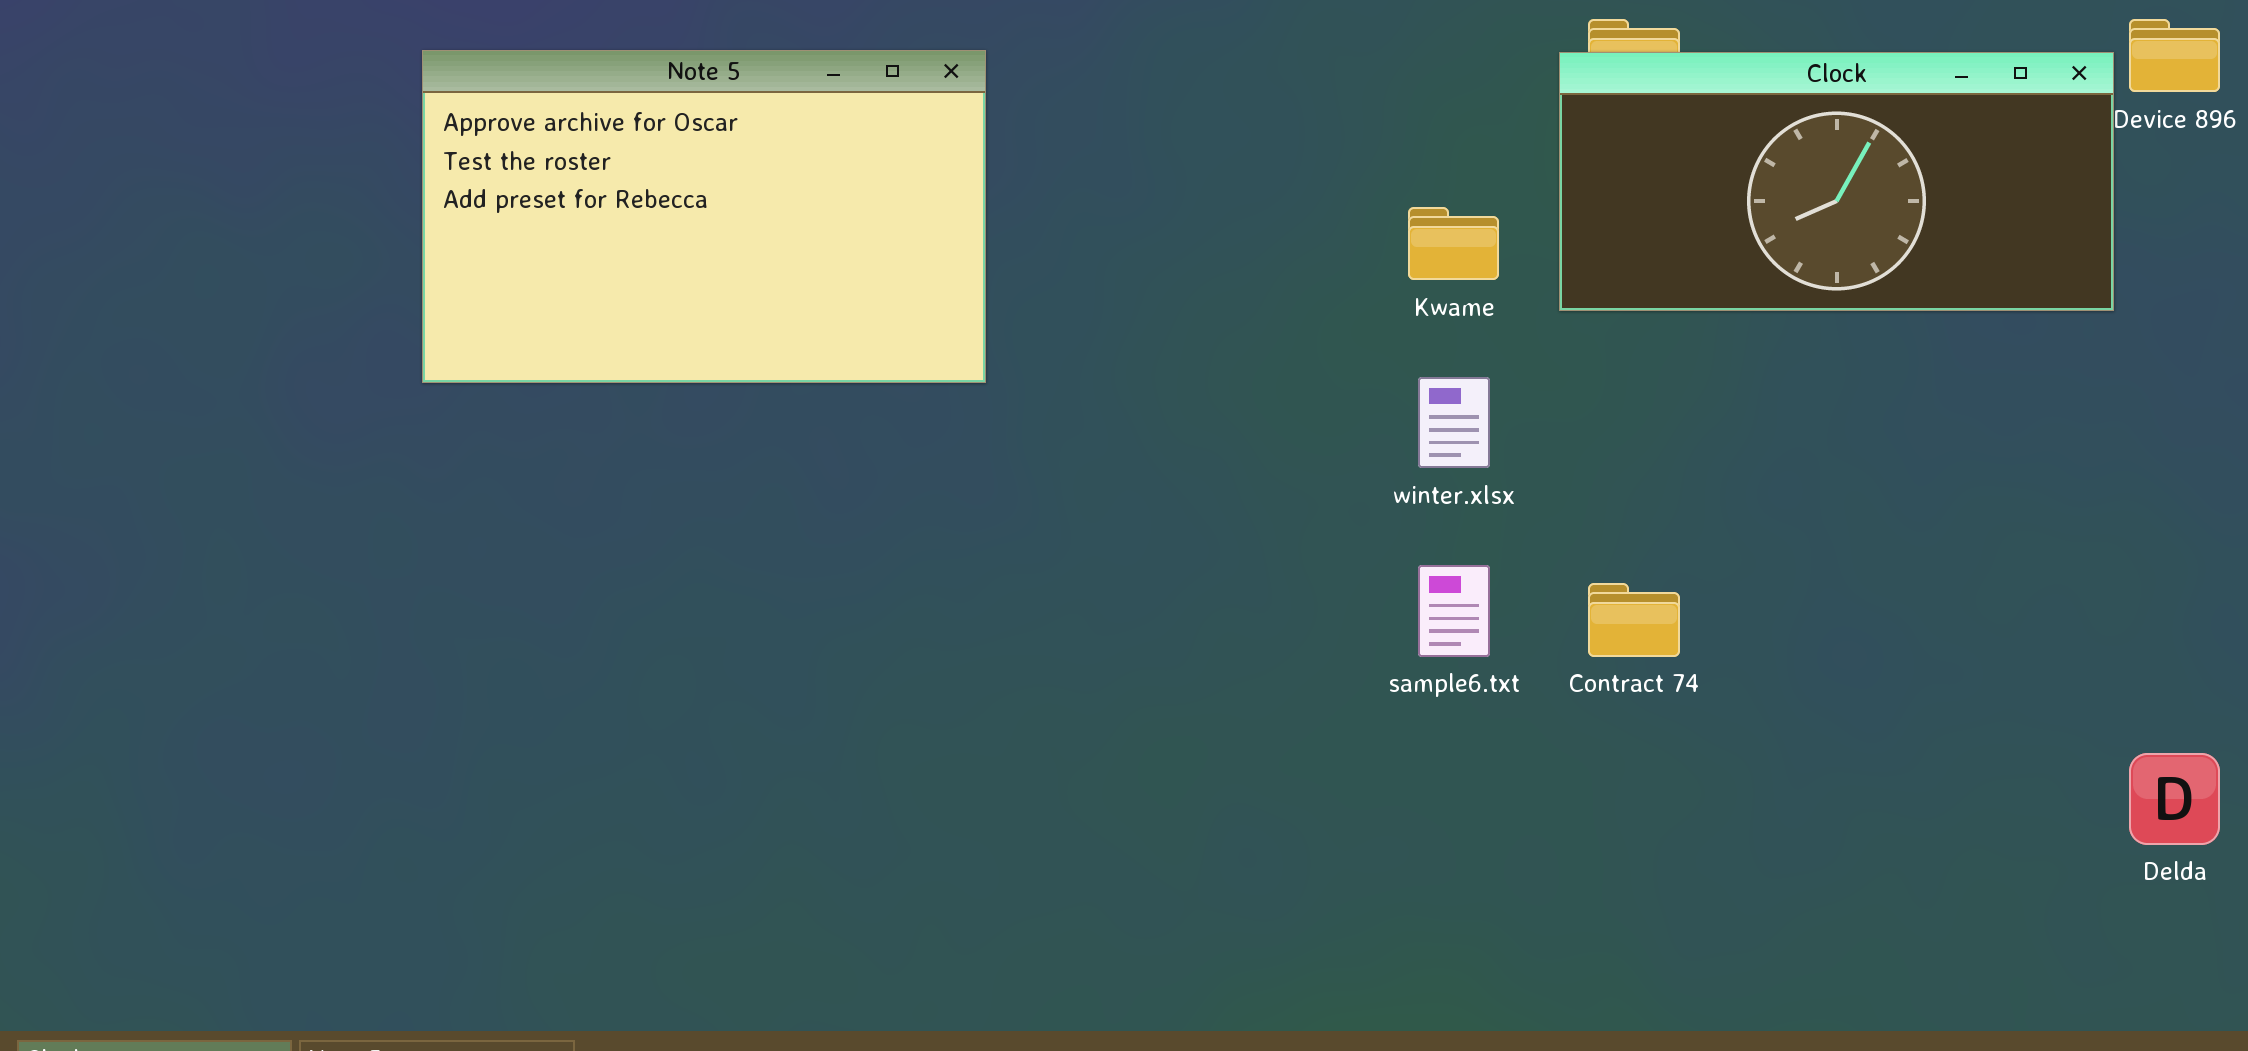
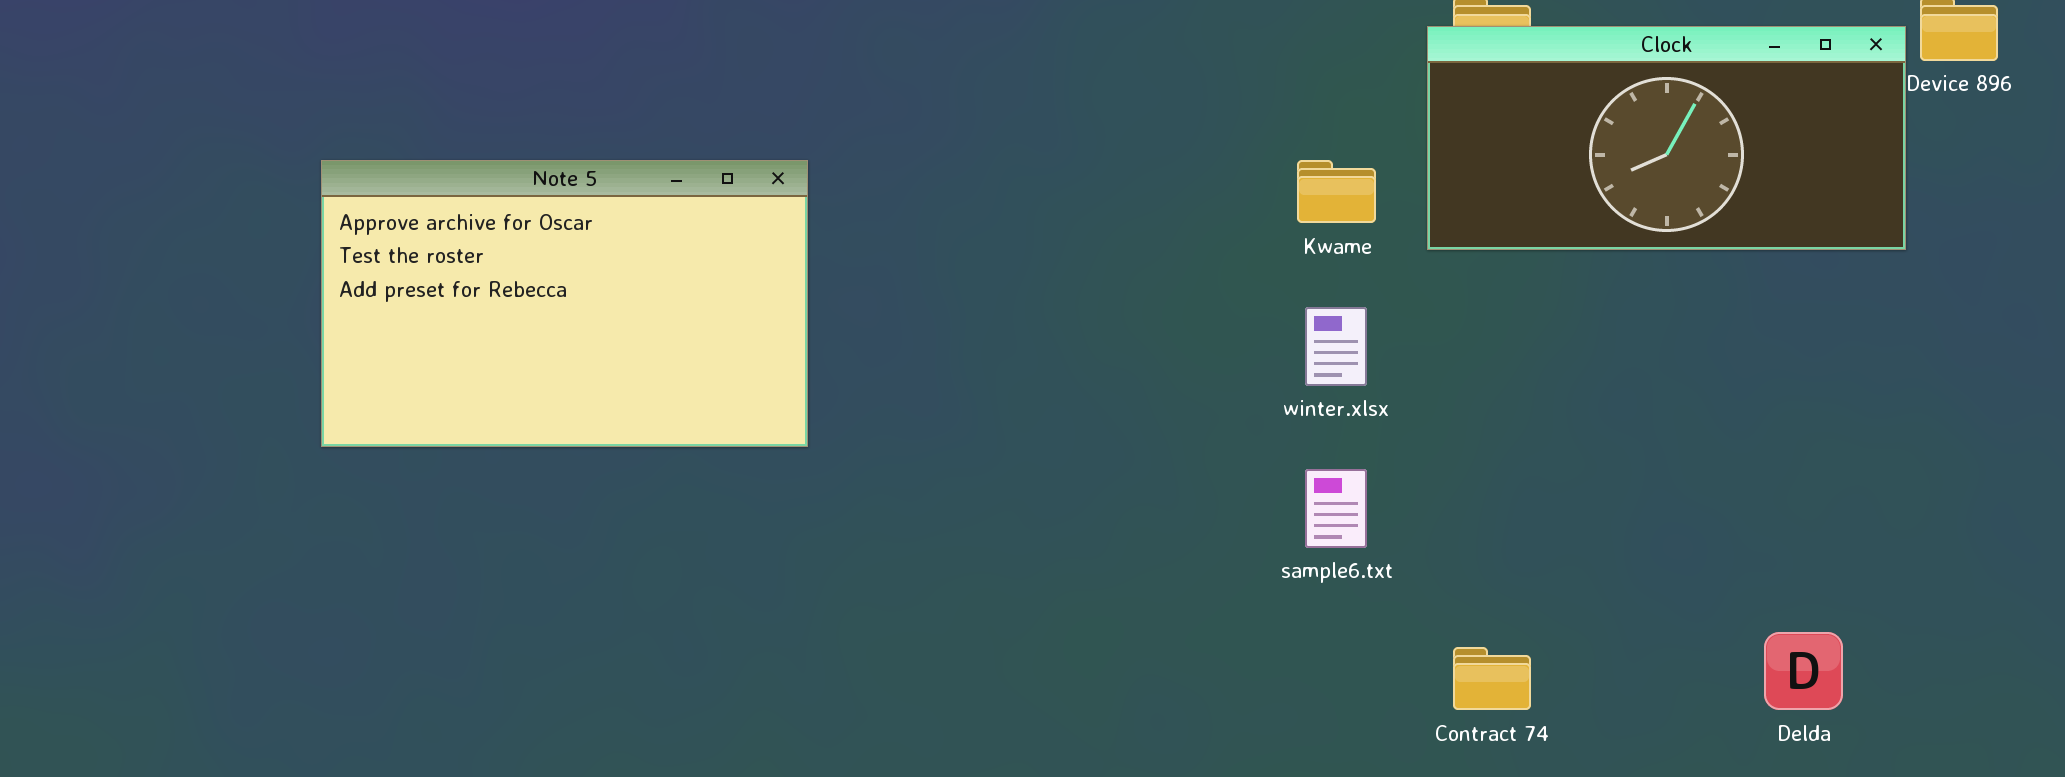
Note 5: [422,50,986,383] -> [321,160,808,447], moved
Contract 74: [1588,583,1680,657] -> [1453,647,1531,710], moved
Delda: [2129,753,2220,845] -> [1764,632,1843,710], moved

